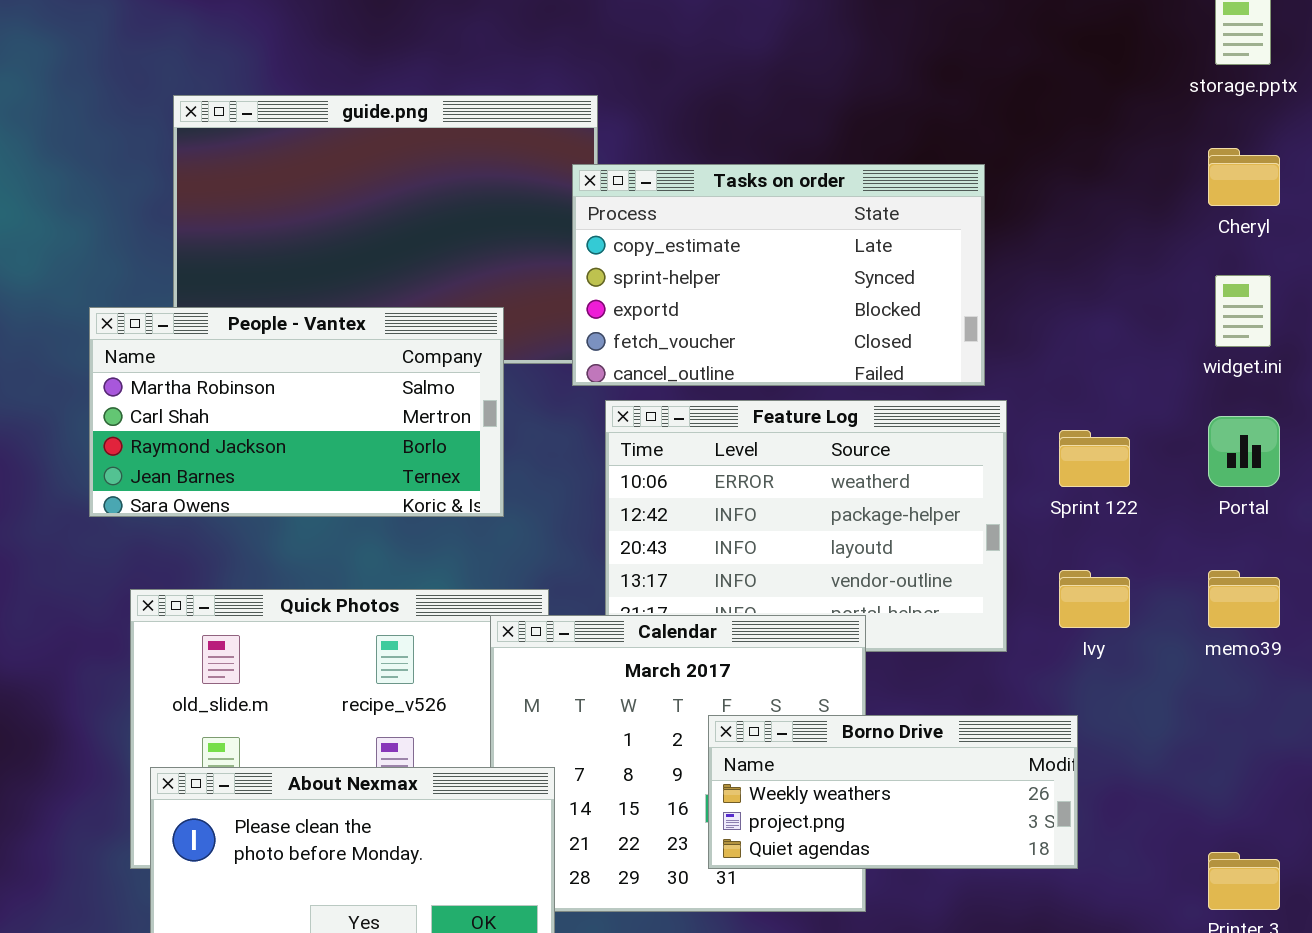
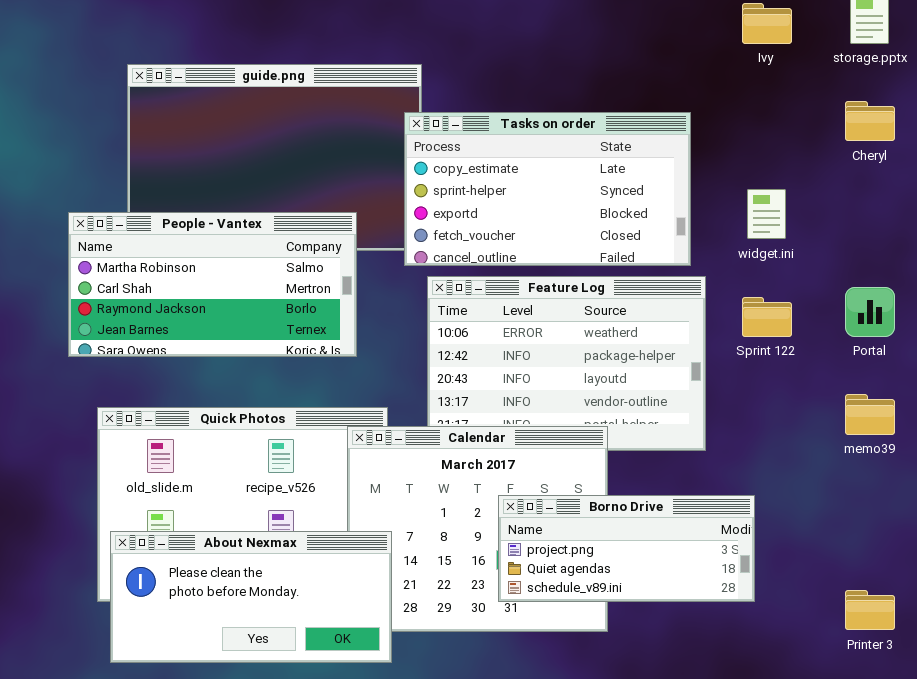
widget.ini: [1215,275,1271,347] -> [747,189,786,239], moved
Ivy: [1059,570,1130,628] -> [742,3,792,44], moved
Borno Drive: [708,715,1078,869] -> [498,495,755,602], scrolled down 1 row

